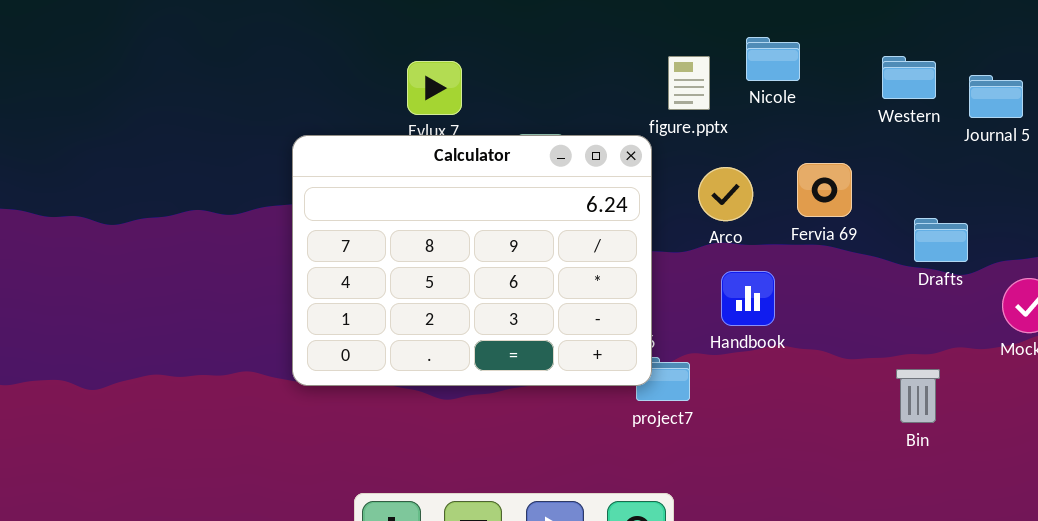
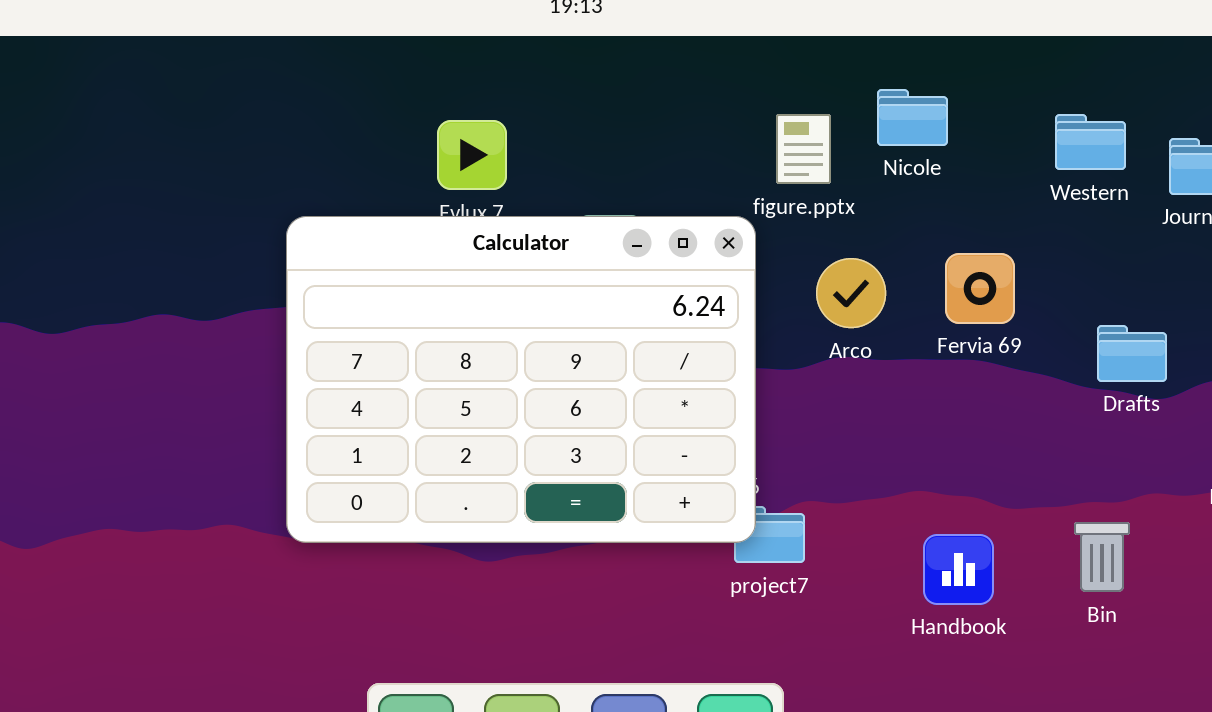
Handbook: [721,271,775,326] -> [923,534,994,605], moved

